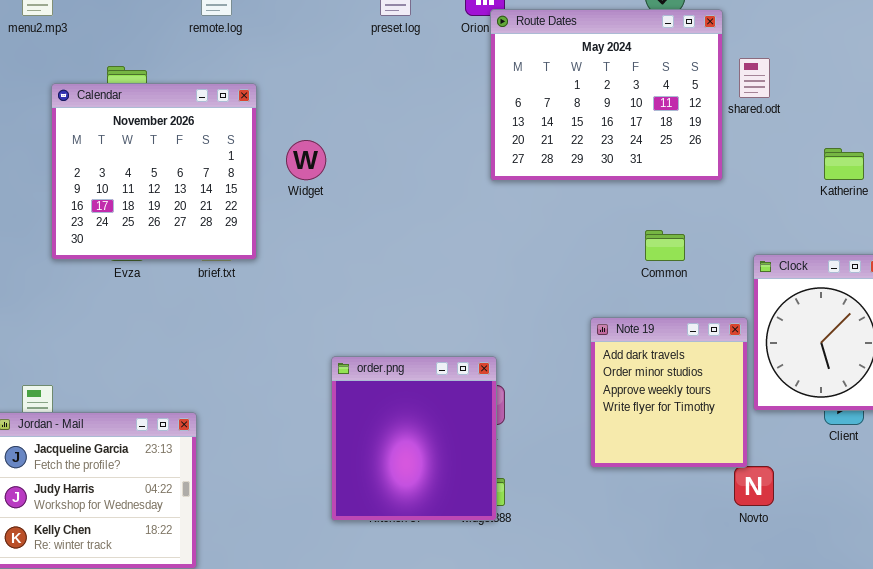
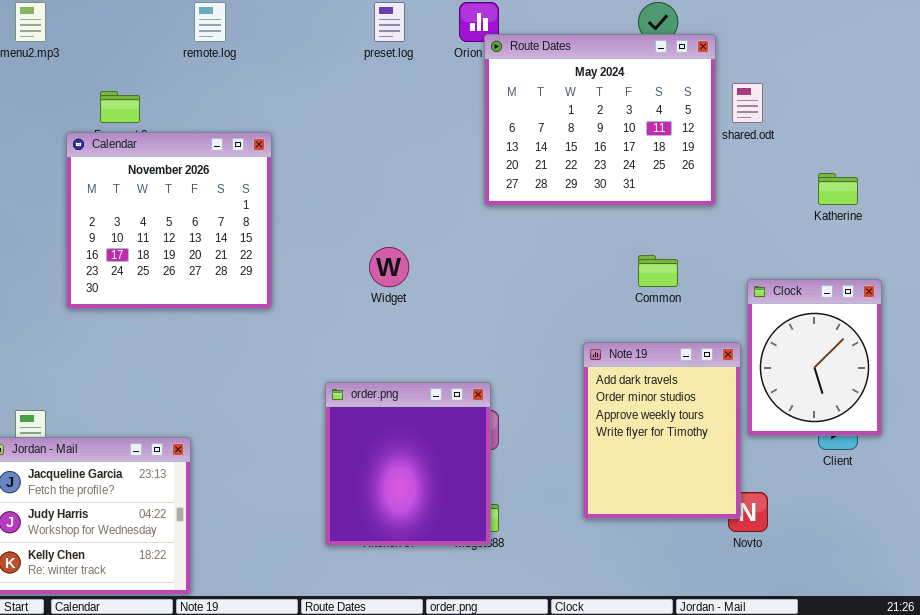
Calendar: [51,83,257,260] -> [66,132,272,309], moved
Widget: [286,140,326,180] -> [369,247,409,287], moved
Note 19: [590,317,748,468] -> [583,342,741,519], resized

